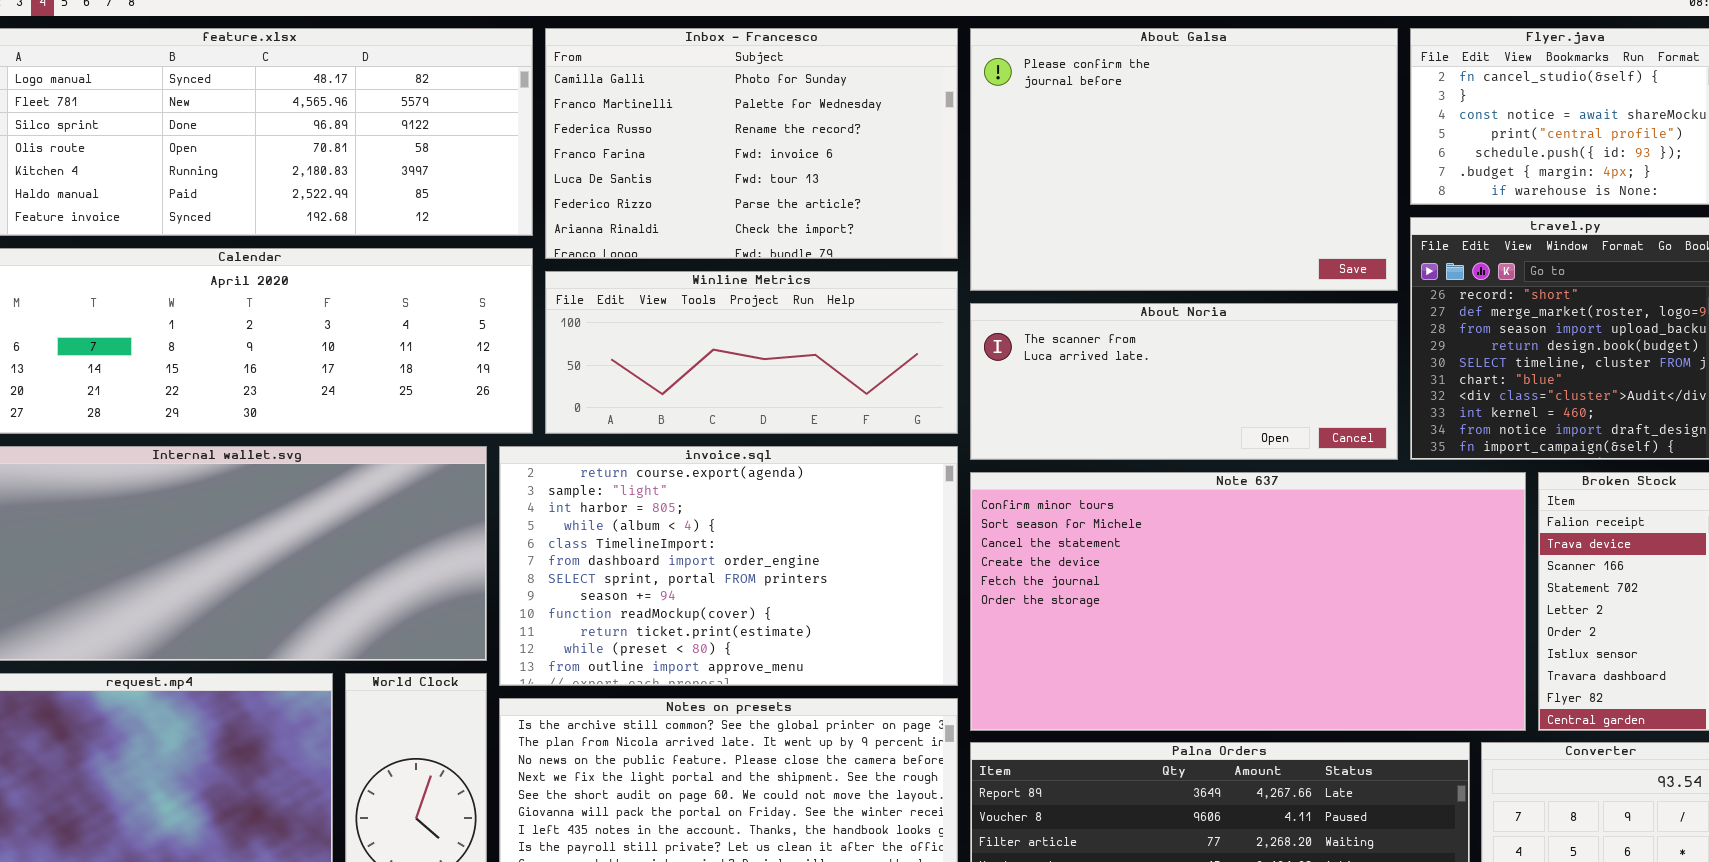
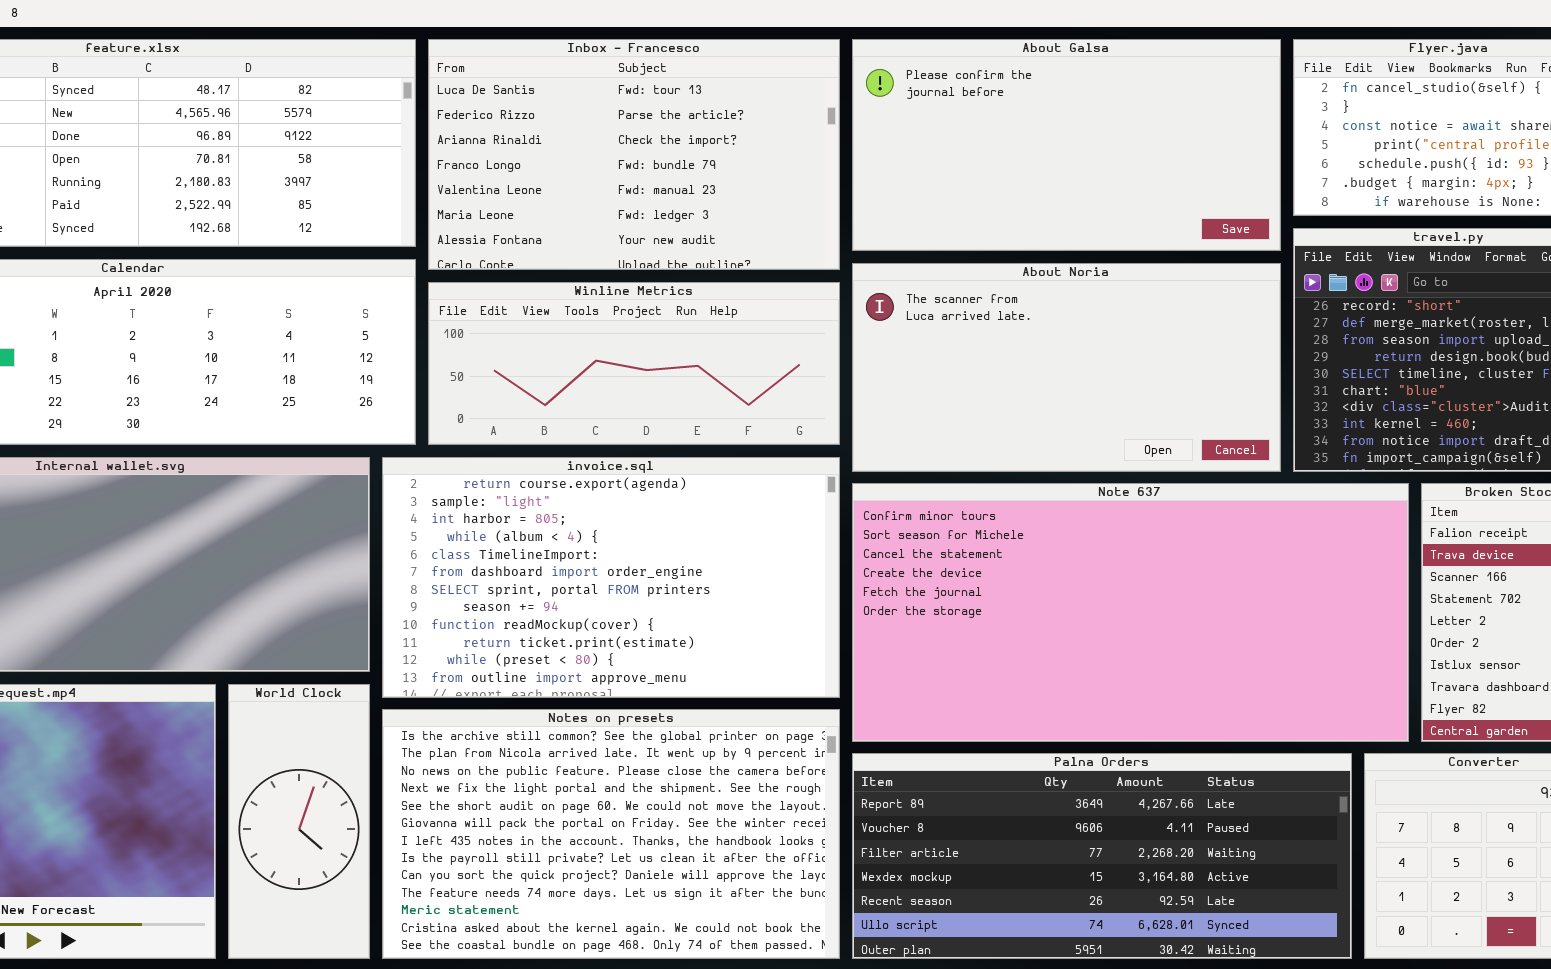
Inbox - Francesco: [545,28,958,259] -> [428,39,840,270], scrolled down 4 rows
About Galsa: [970,28,1398,291] -> [852,39,1281,251], resized
About Noria: [970,303,1398,460] -> [852,263,1281,472], resized

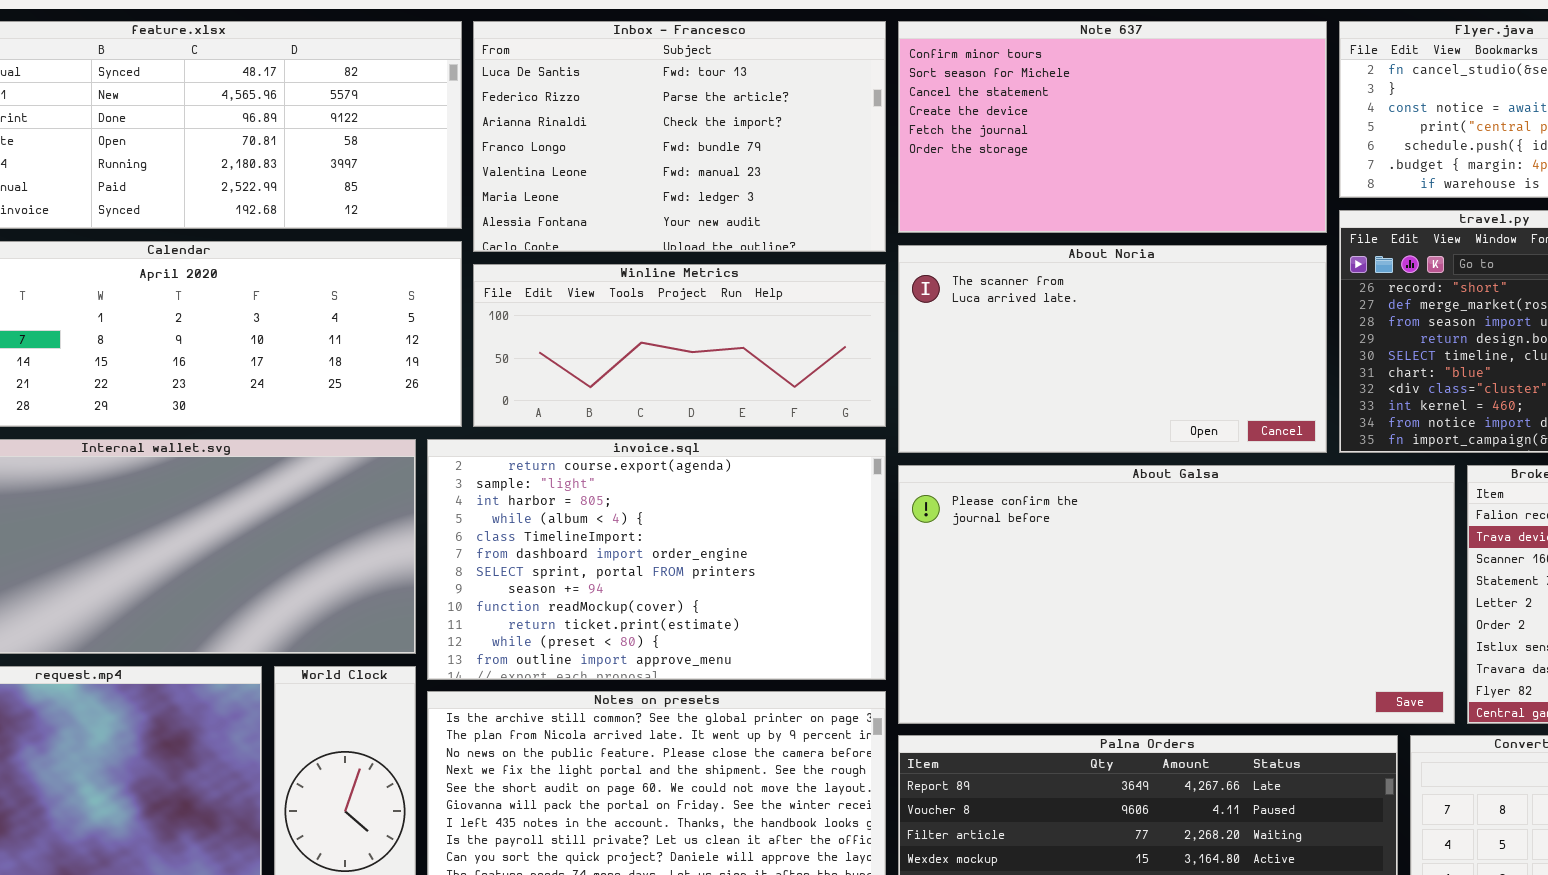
About Galsa: [852,39,1281,251] -> [898,465,1455,724], moved, resized
Note 637: [852,483,1409,742] -> [898,21,1327,233], moved, resized

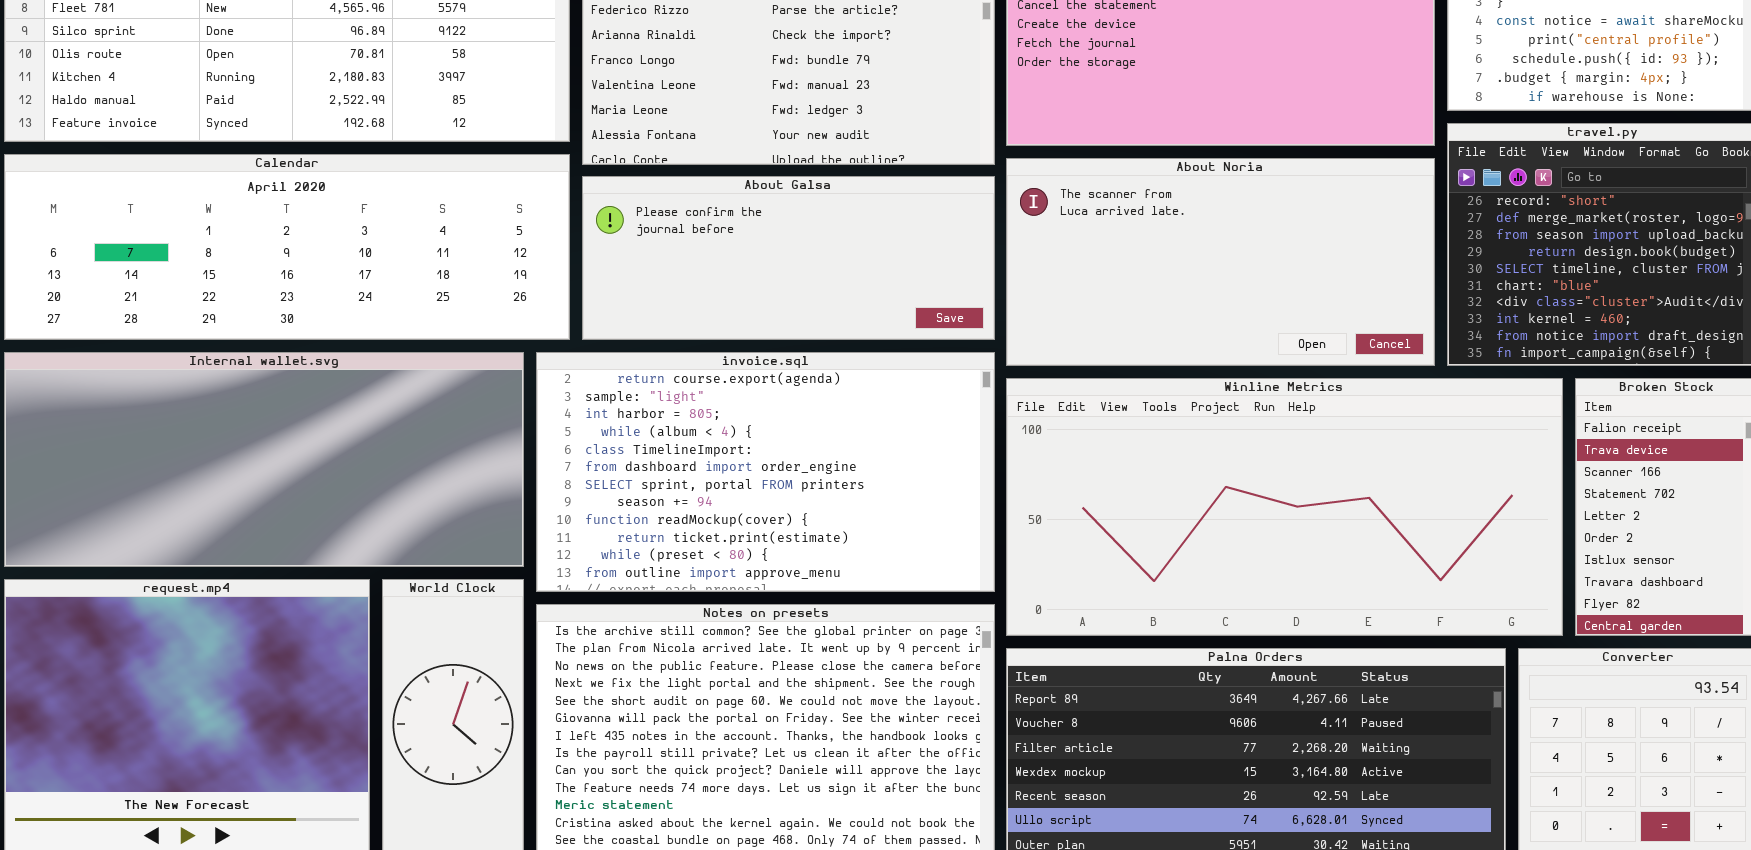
Winline Metrics: [473,264,886,427] -> [1006,378,1563,636], moved, resized
About Galsa: [898,465,1455,724] -> [582,176,995,340], moved, resized

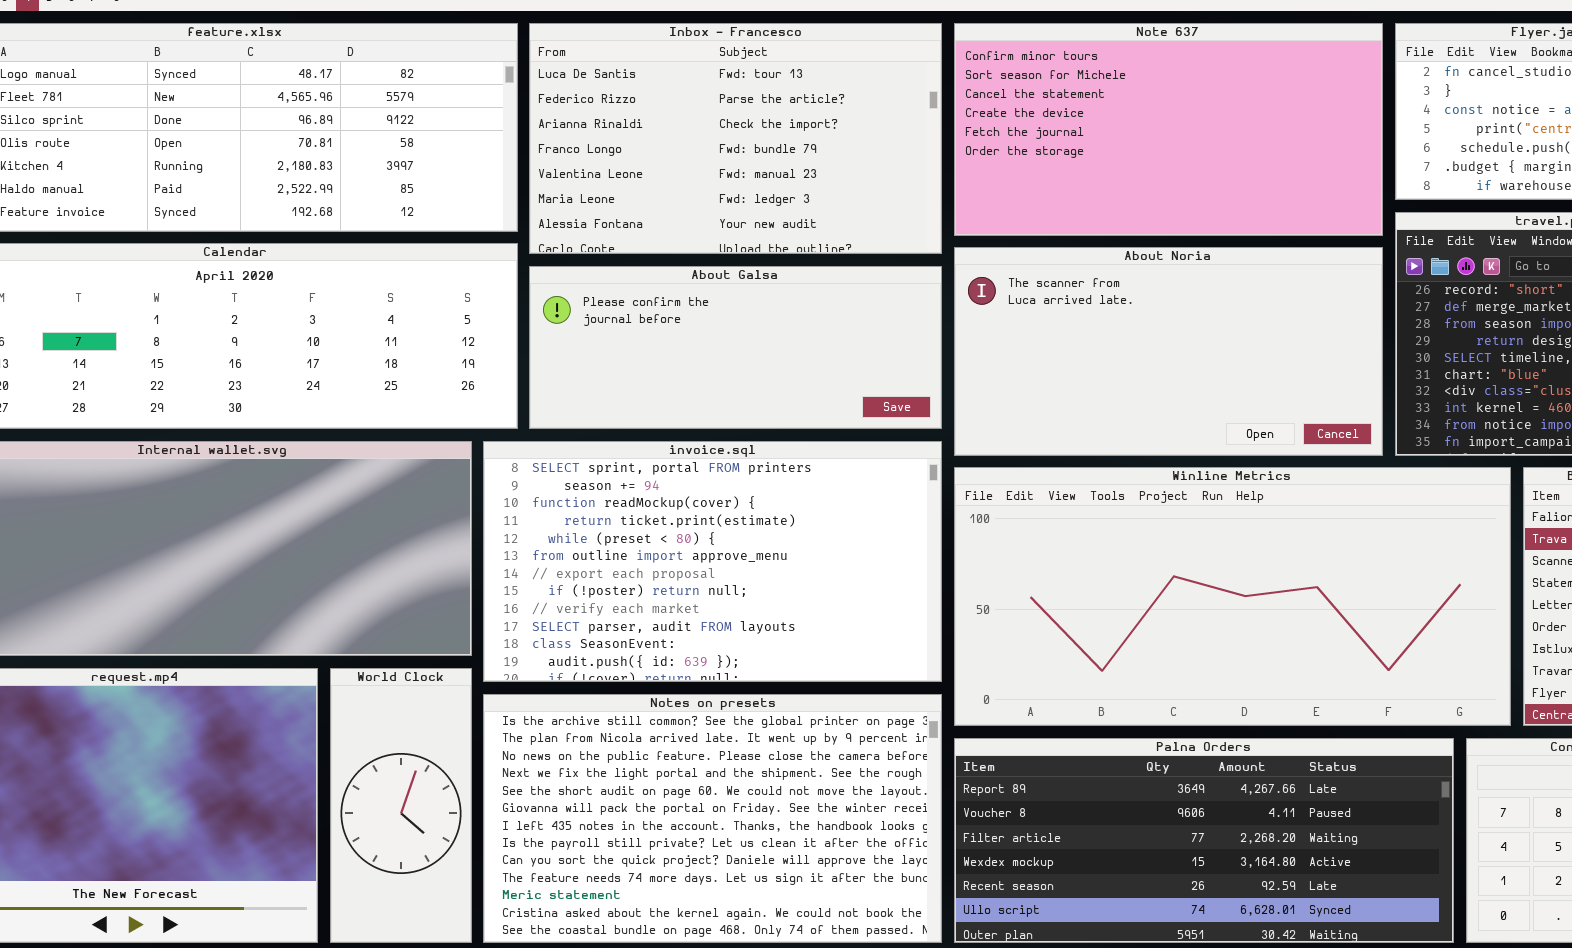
invoice.sql: [536,352,995,592] -> [483,441,942,682], scrolled down 6 rows

